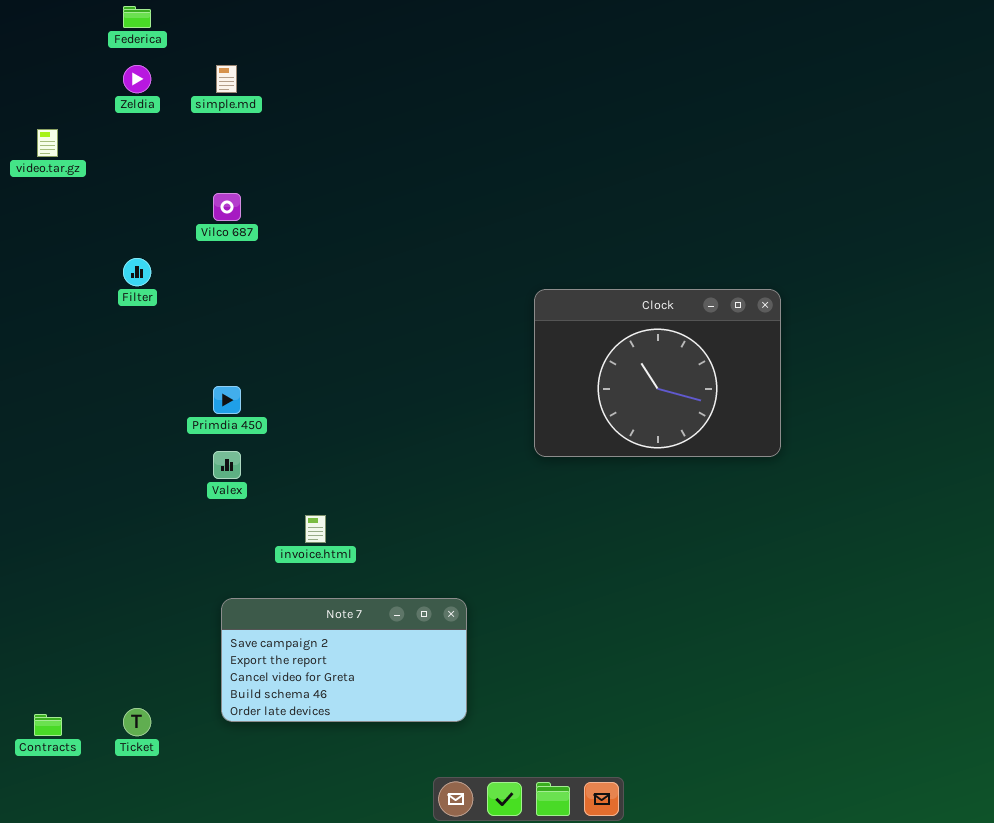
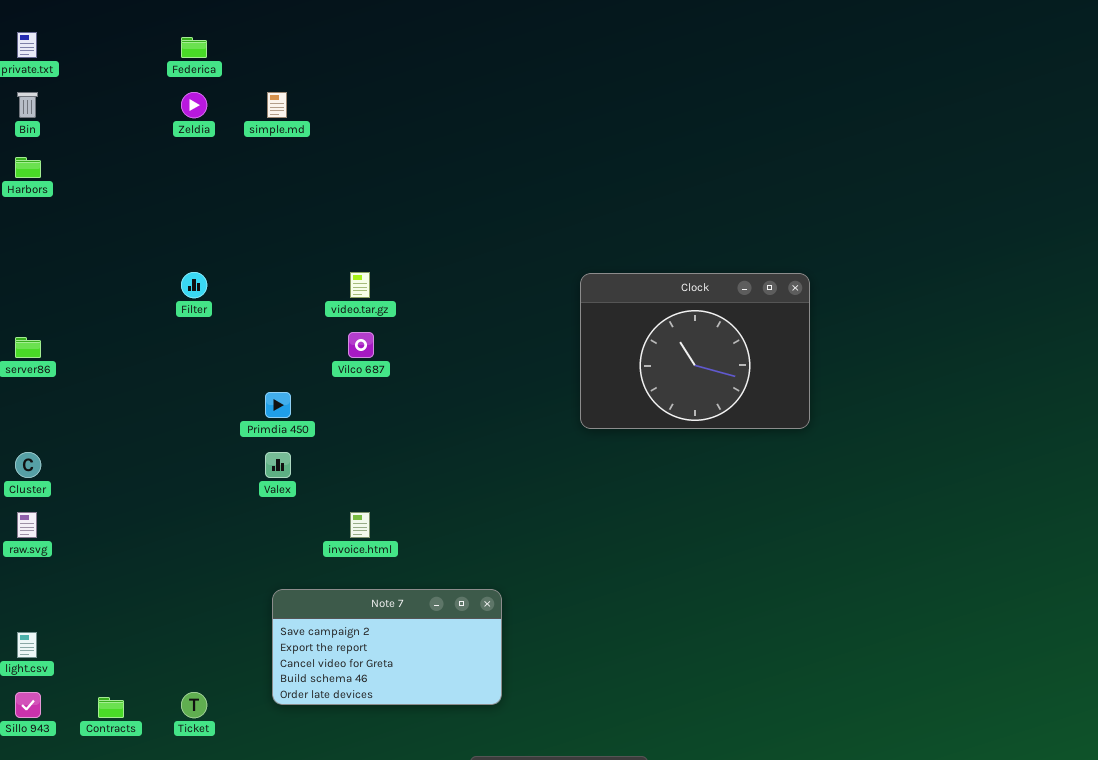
video.tar.gz: [37,129,58,157] -> [350,272,370,298], moved
Vilco 687: [213,193,241,221] -> [348,332,374,358], moved
Clock: [534,289,781,457] -> [580,273,810,429], moved

